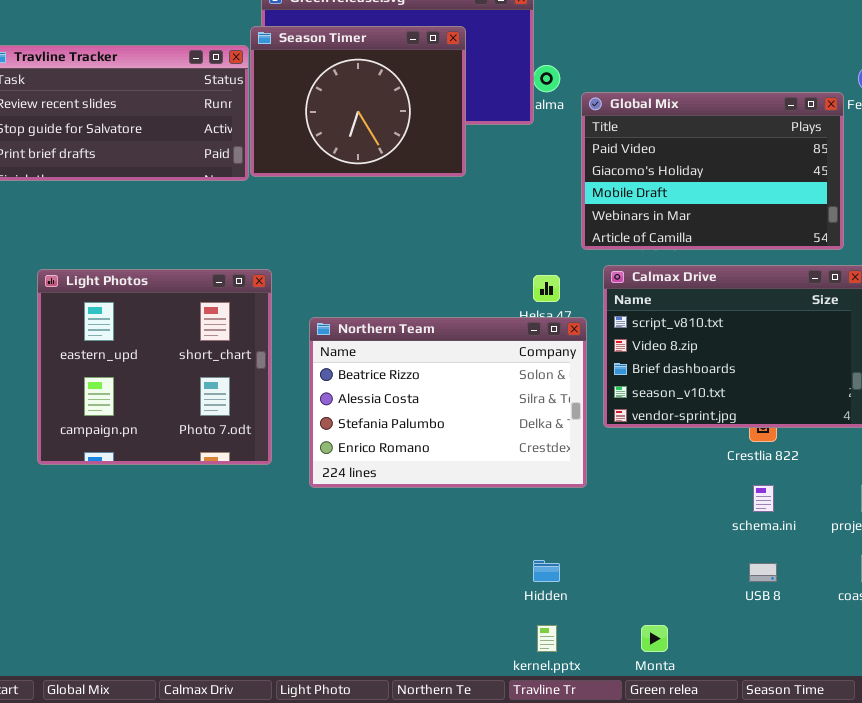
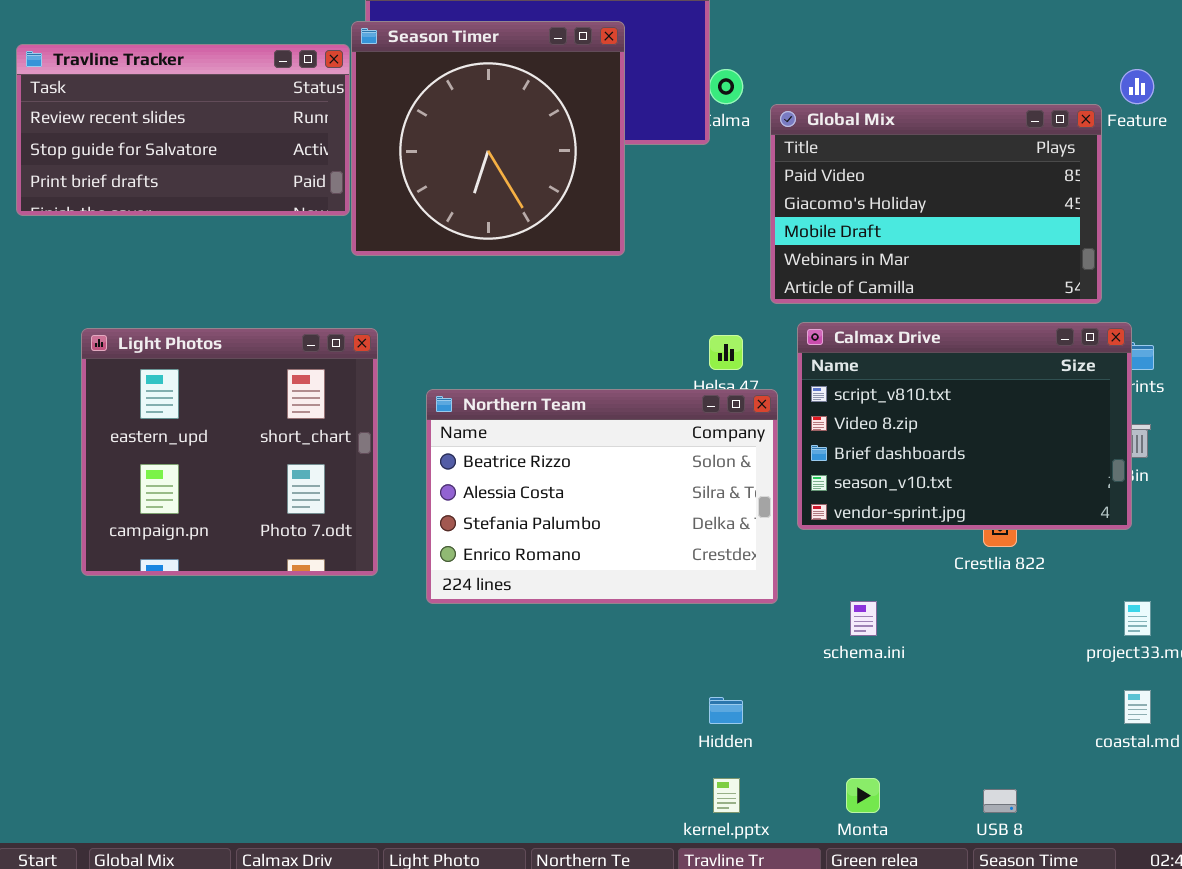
Season Timer: [250,26,466,177] -> [351,21,625,256], resized
schema.ini: [753,485,774,512] -> [850,601,877,636], moved
USB 8: [749,563,777,582] -> [983,789,1017,813], moved

